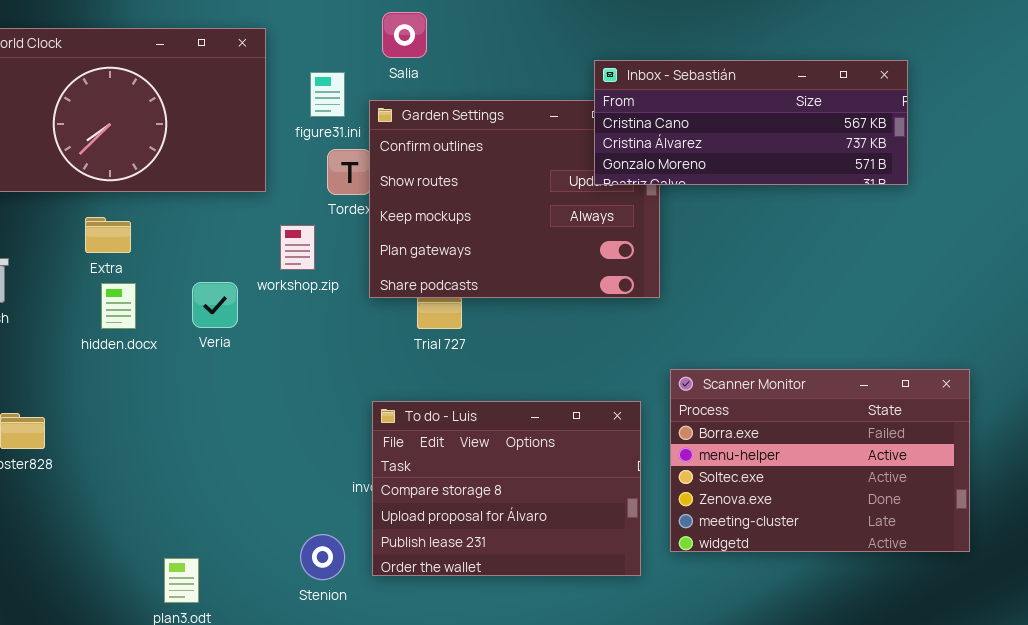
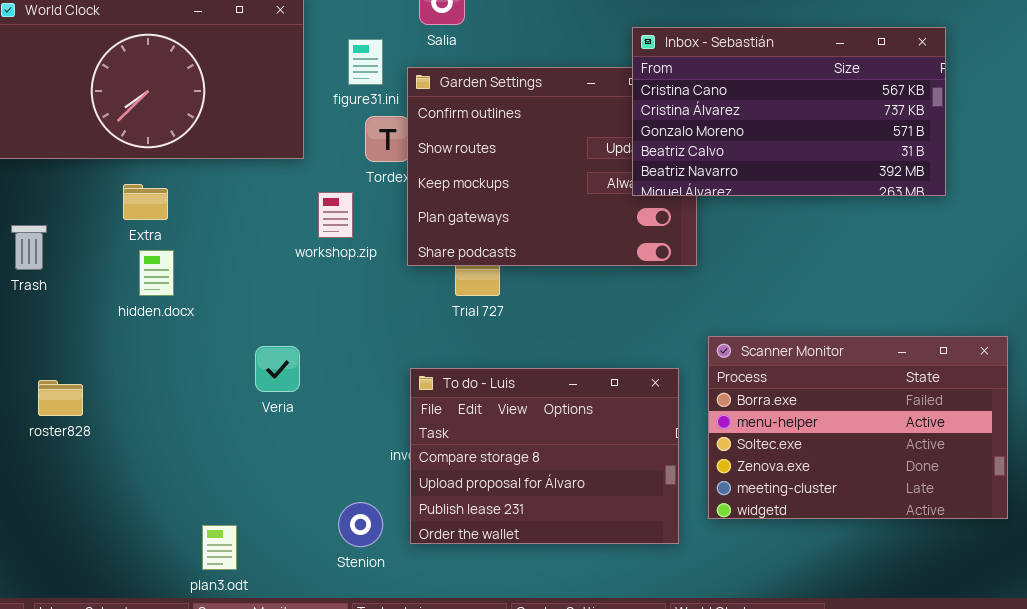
Inbox - Sebastián: [594,60,908,185] -> [632,27,946,196], resized
Veria: [192,282,238,328] -> [255,346,300,392], moved

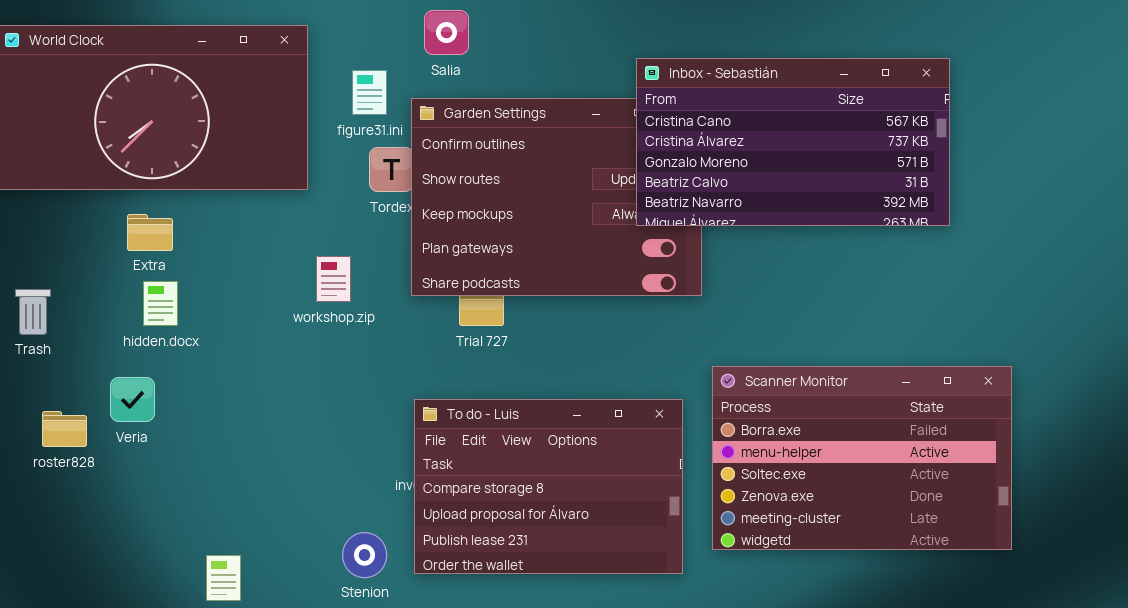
workshop.zip: [318,192,353,238] -> [316,256,351,302], moved
Trash: [11,225,47,270] -> [15,289,51,335], moved
Veria: [255,346,300,392] -> [110,377,155,422], moved

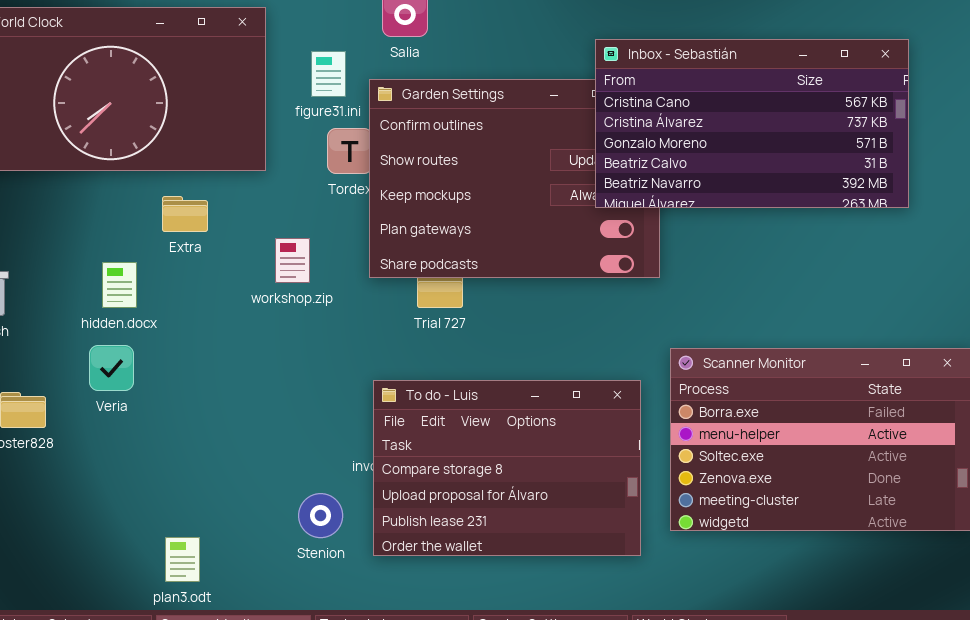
Extra: [127,214,173,251] -> [162,196,208,232], moved
Veria: [110,377,155,422] -> [89,345,134,391], moved
Stenion: [342,532,387,578] -> [298,493,343,538], moved

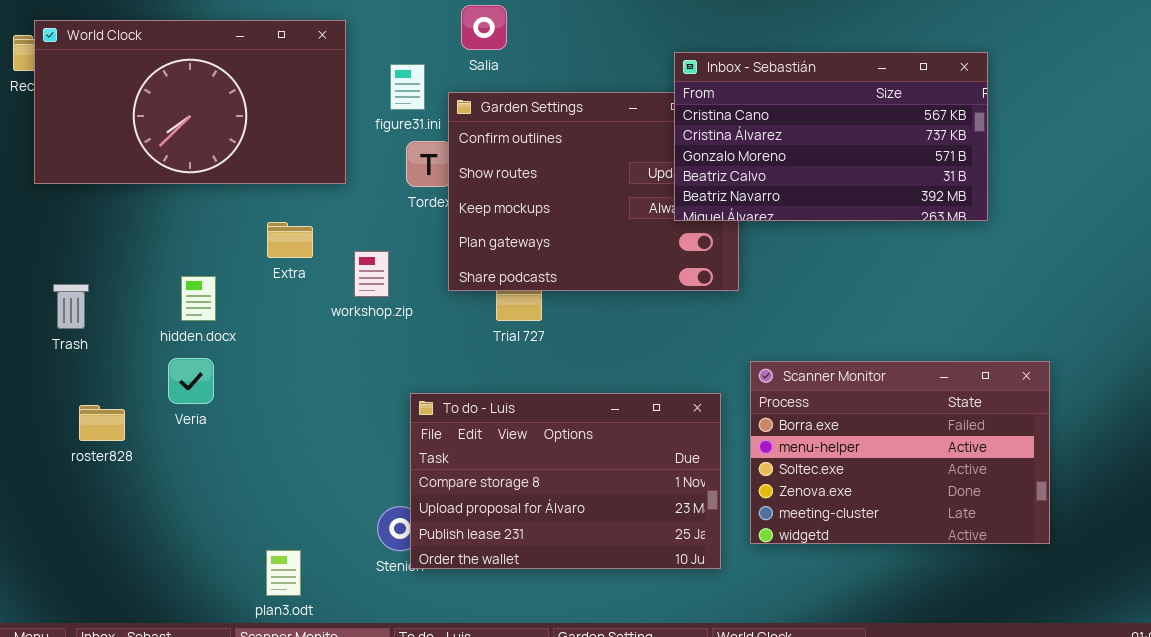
Extra: [162,196,208,232] -> [267,222,313,258], moved
To do - Luis: [373,380,641,556] -> [410,393,721,569], resized
plan3.odt: [165,537,200,582] -> [266,550,301,596], moved

